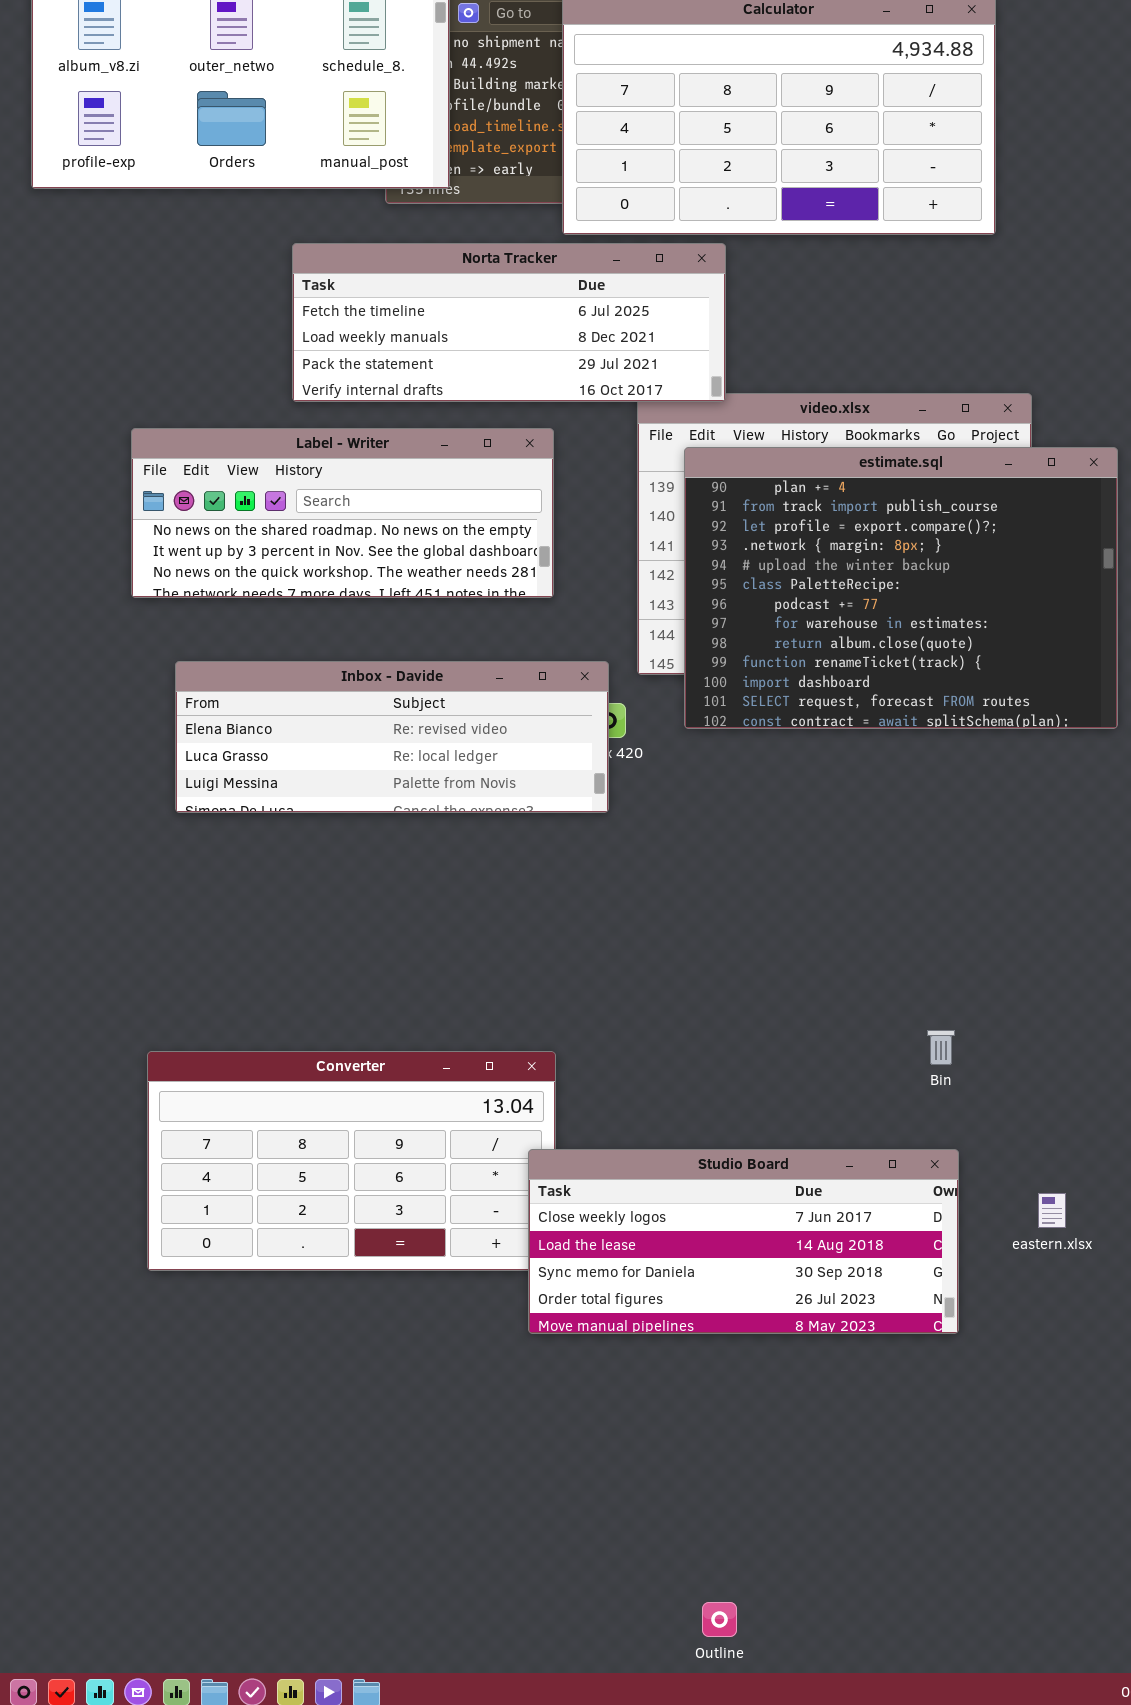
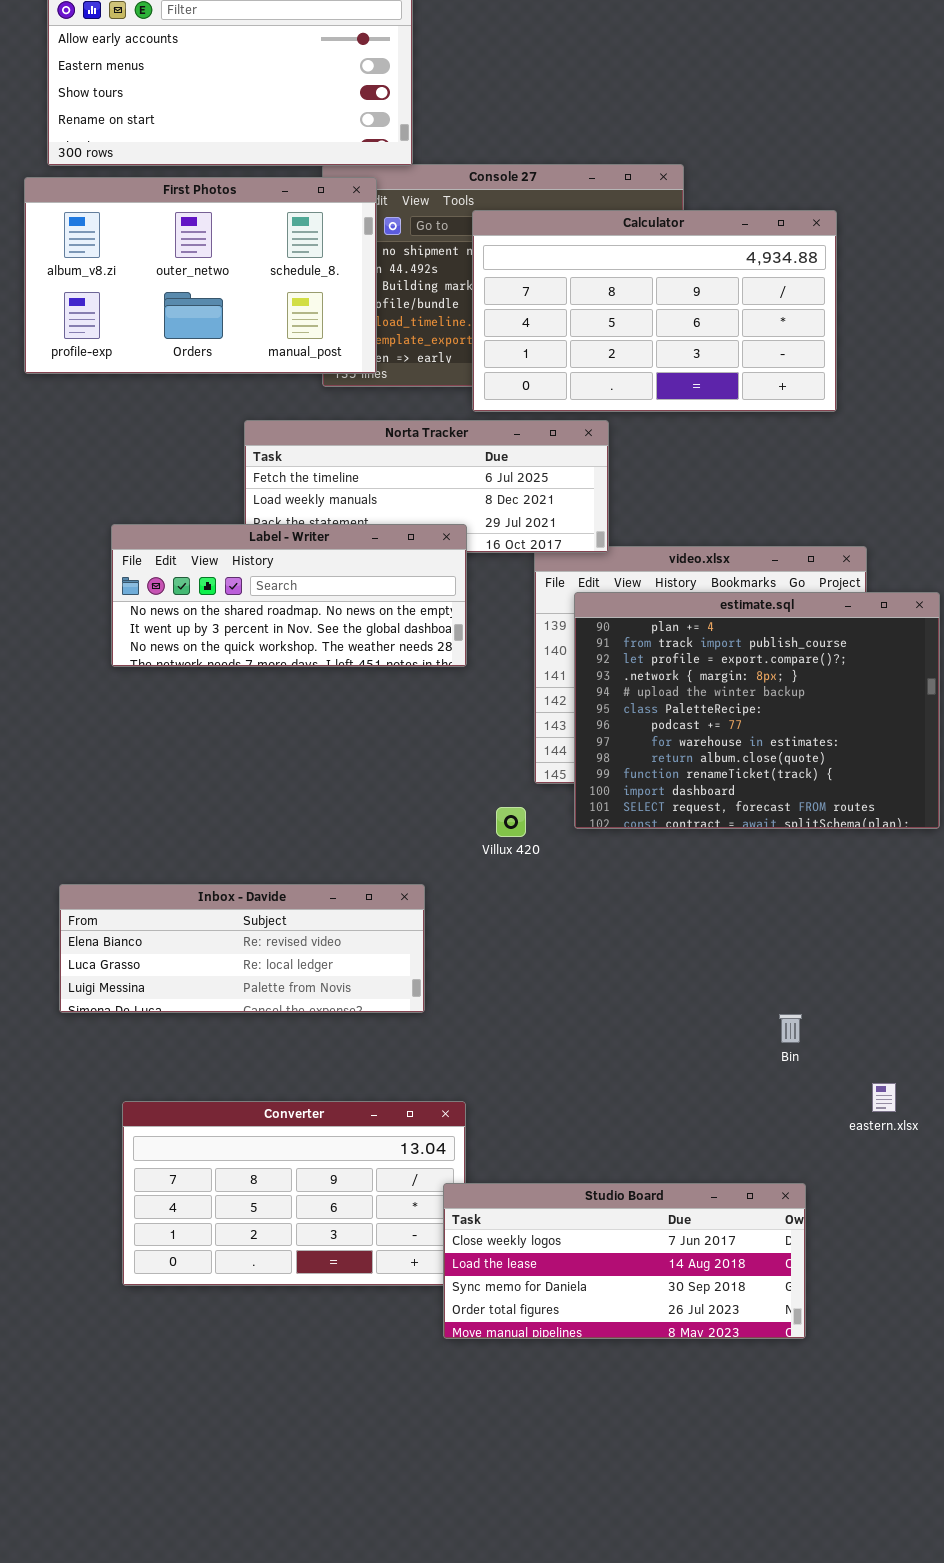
Label - Writer: [131,428,554,598] -> [111,524,467,667], moved
Inbox - Davide: [175,661,609,813] -> [59,884,425,1013], moved
Bin: [927,1030,955,1065] -> [779,1014,802,1043], moved
eastern.xlsx: [1038,1193,1066,1228] -> [872,1083,896,1112], moved

